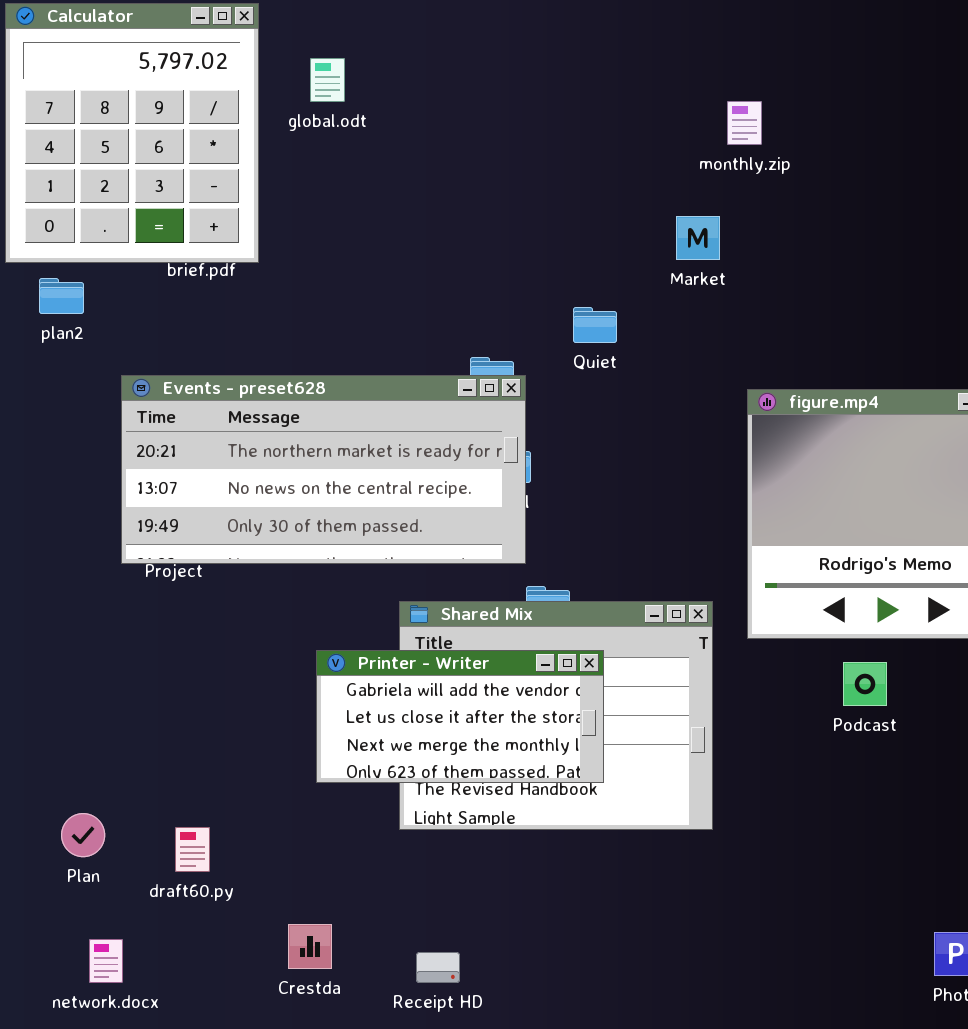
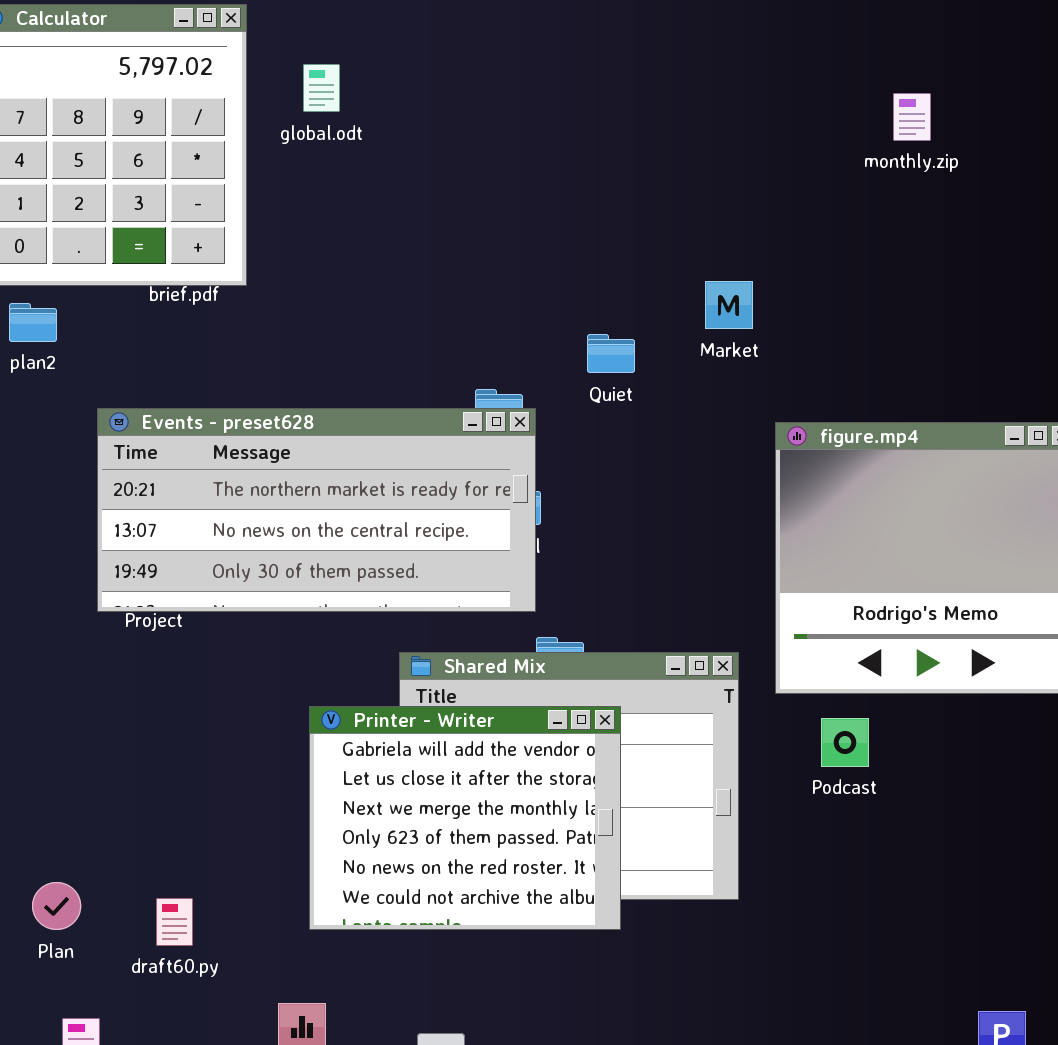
monthly.zip: [727,101,762,145] -> [893,93,931,141], moved
Market: [676,216,720,260] -> [705,281,753,329], moved
Printer - Writer: [316,650,604,783] -> [309,706,621,930], resized
Podcast: [843,662,887,706] -> [821,718,869,767], moved

